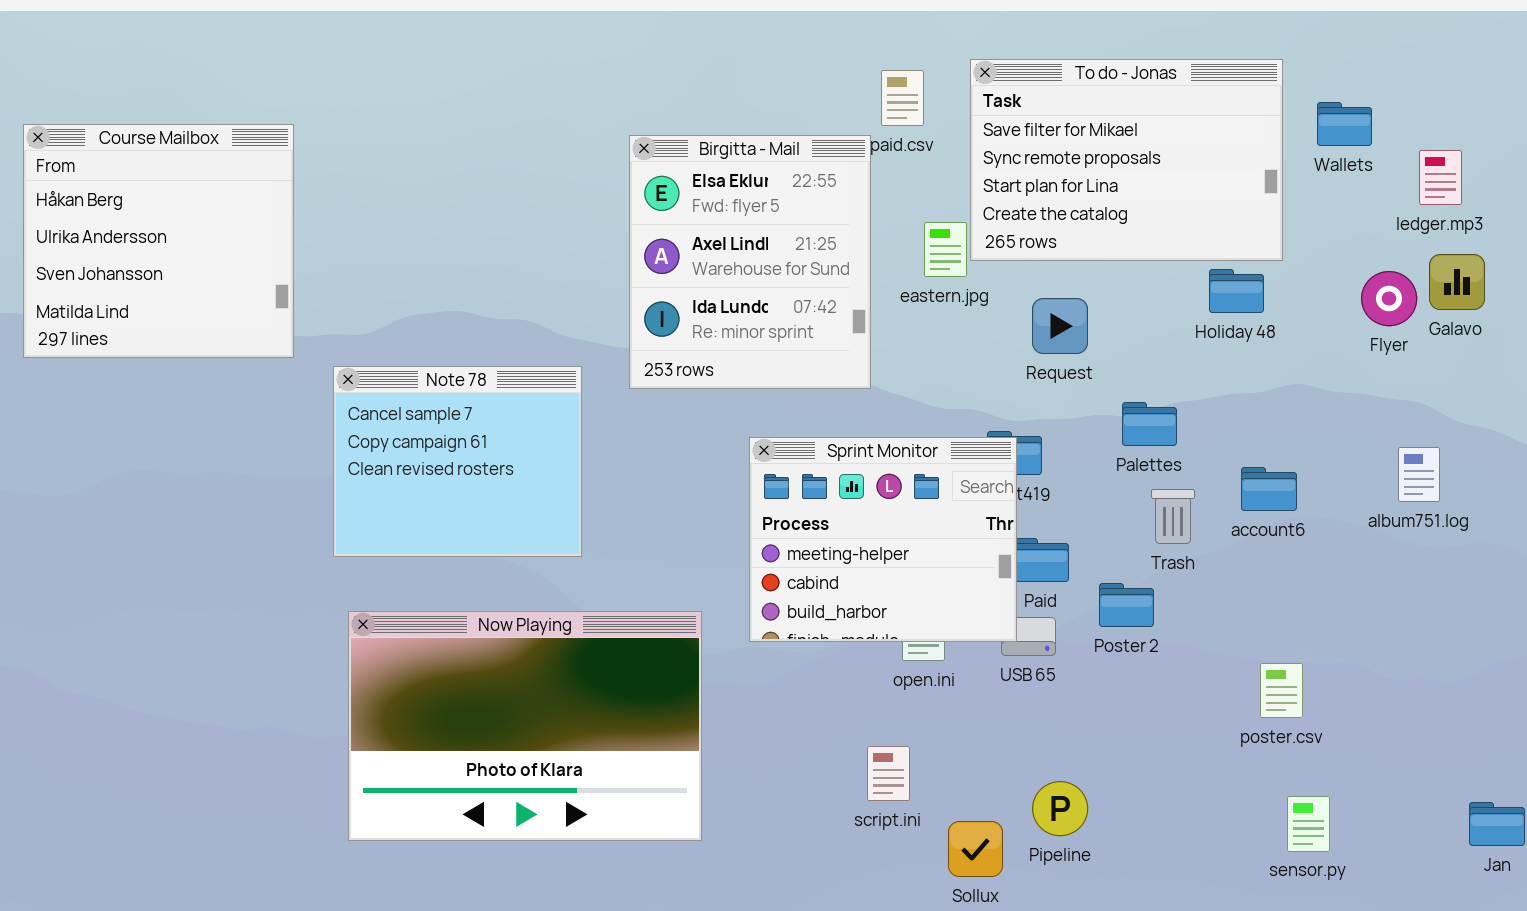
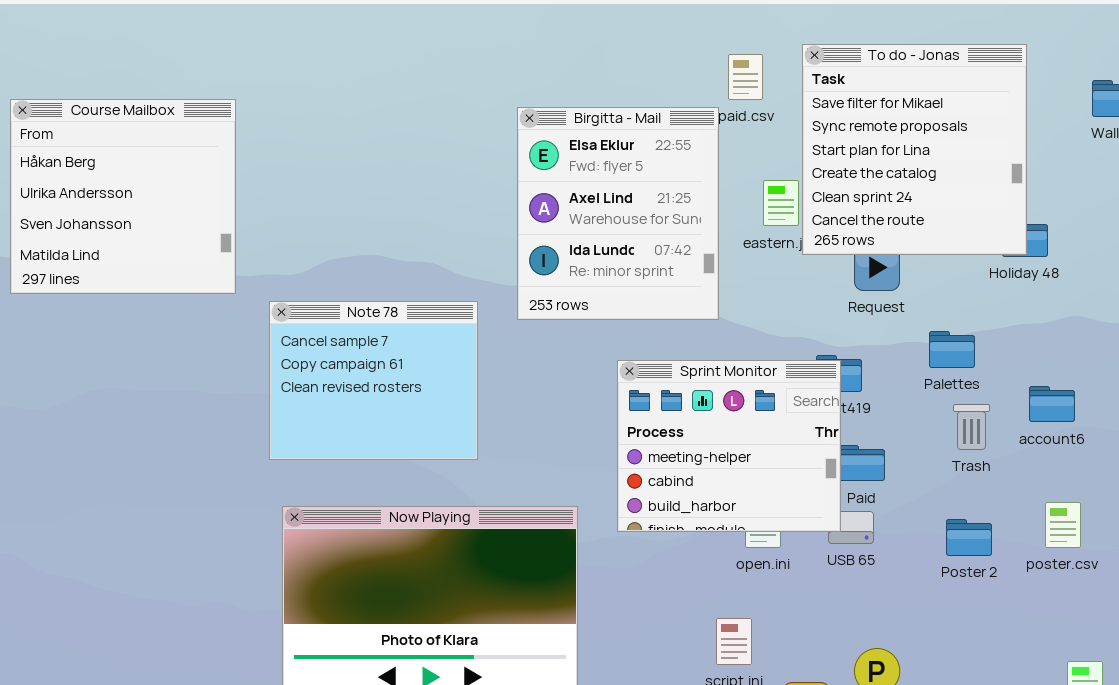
To do - Jonas: [970,59,1283,261] -> [802,44,1027,255], resized
Poster 2: [1099,583,1154,627] -> [946,519,992,556], moved
poster.csv: [1260,663,1303,718] -> [1045,502,1081,548], moved

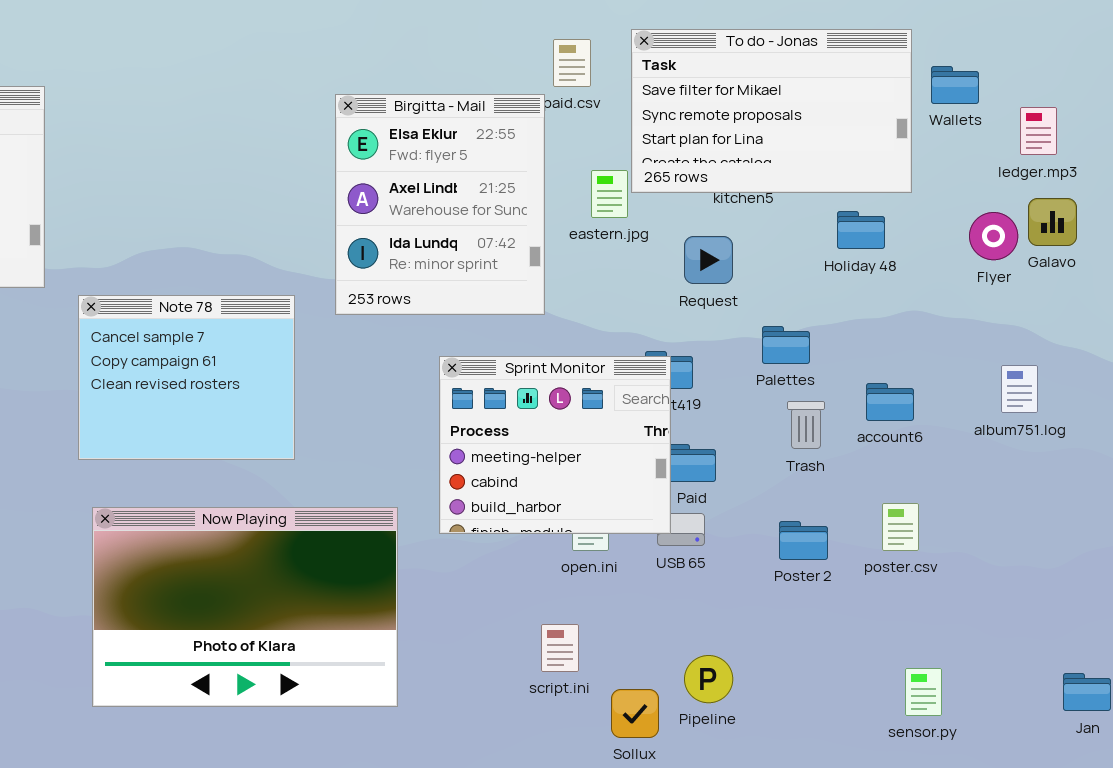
To do - Jonas: [802,44,1027,255] -> [631,29,912,193], resized

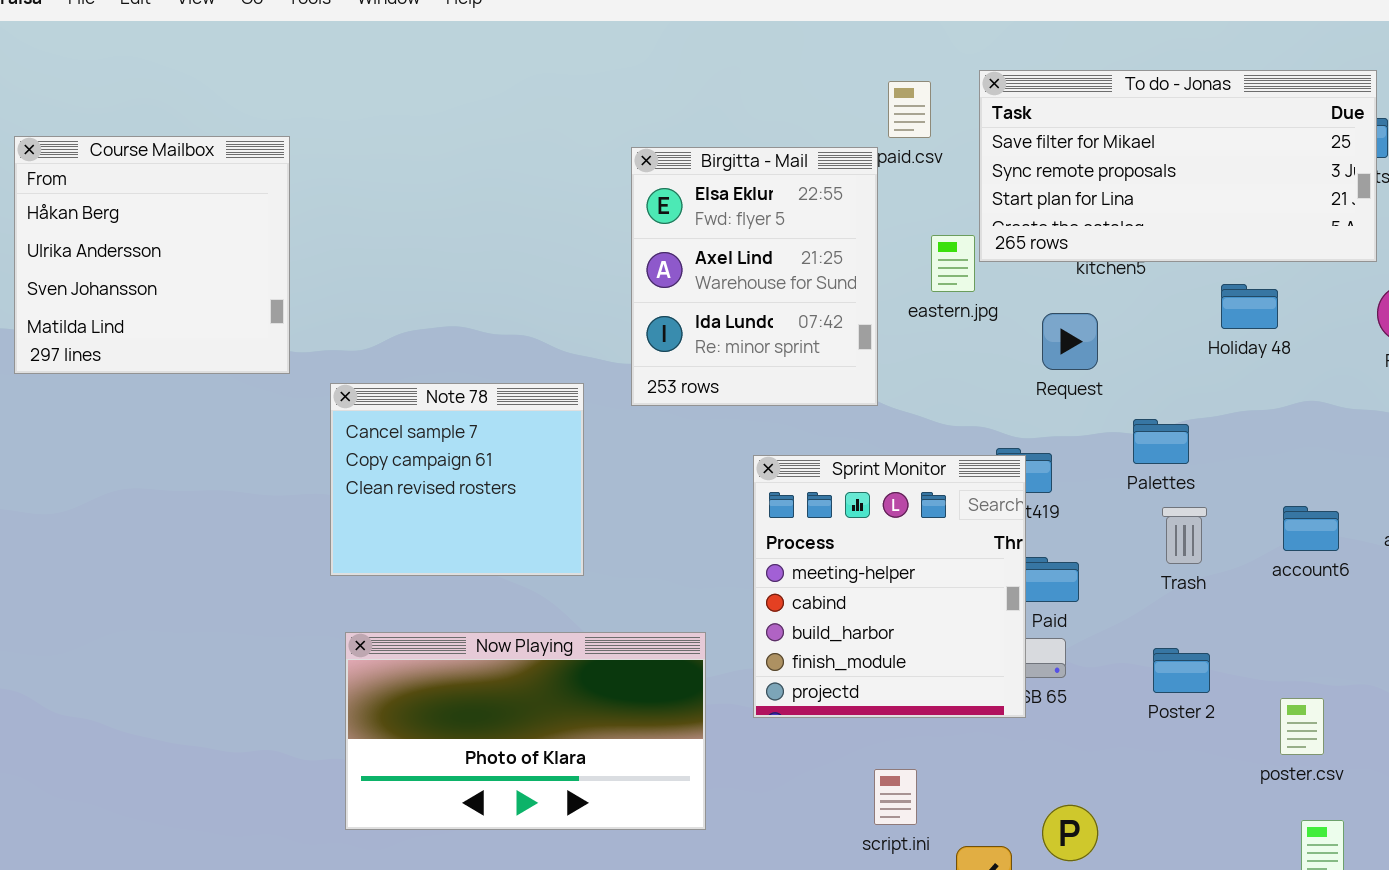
To do - Jonas: [631,29,912,193] -> [979,70,1377,262], resized
Sprint Monitor: [439,356,671,534] -> [753,455,1026,718], resized
account6: [866,383,914,421] -> [1283,506,1339,551], moved
poster.csv: [882,503,919,551] -> [1280,698,1324,755], moved
Now Playing: [92,507,398,707] -> [345,632,706,830], resized

